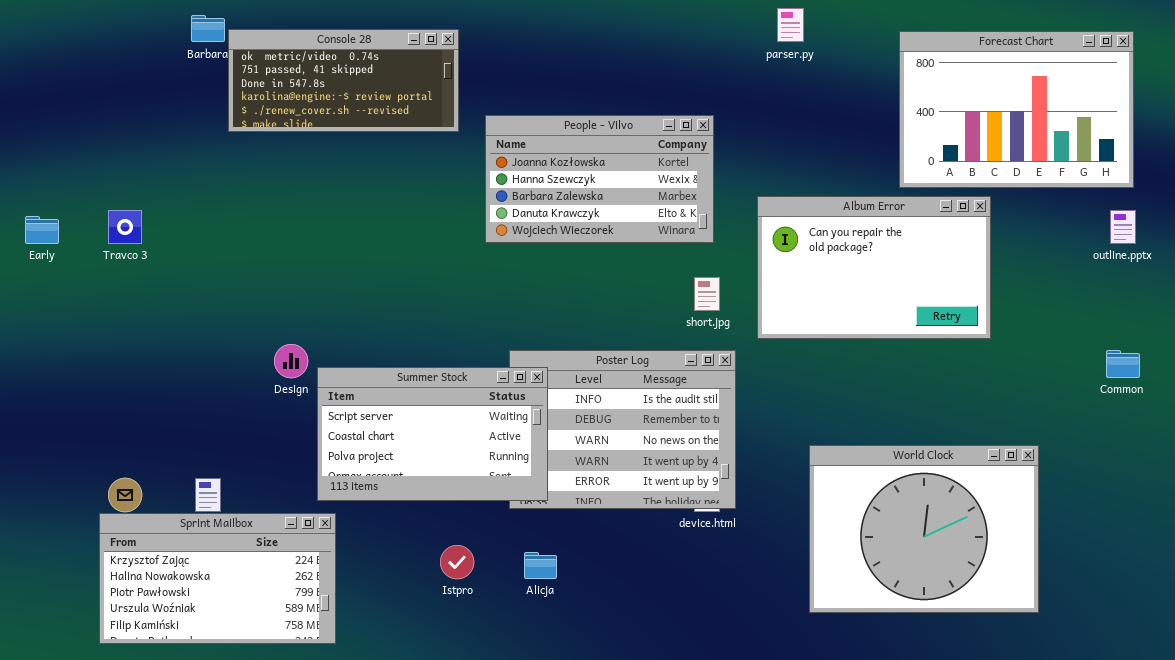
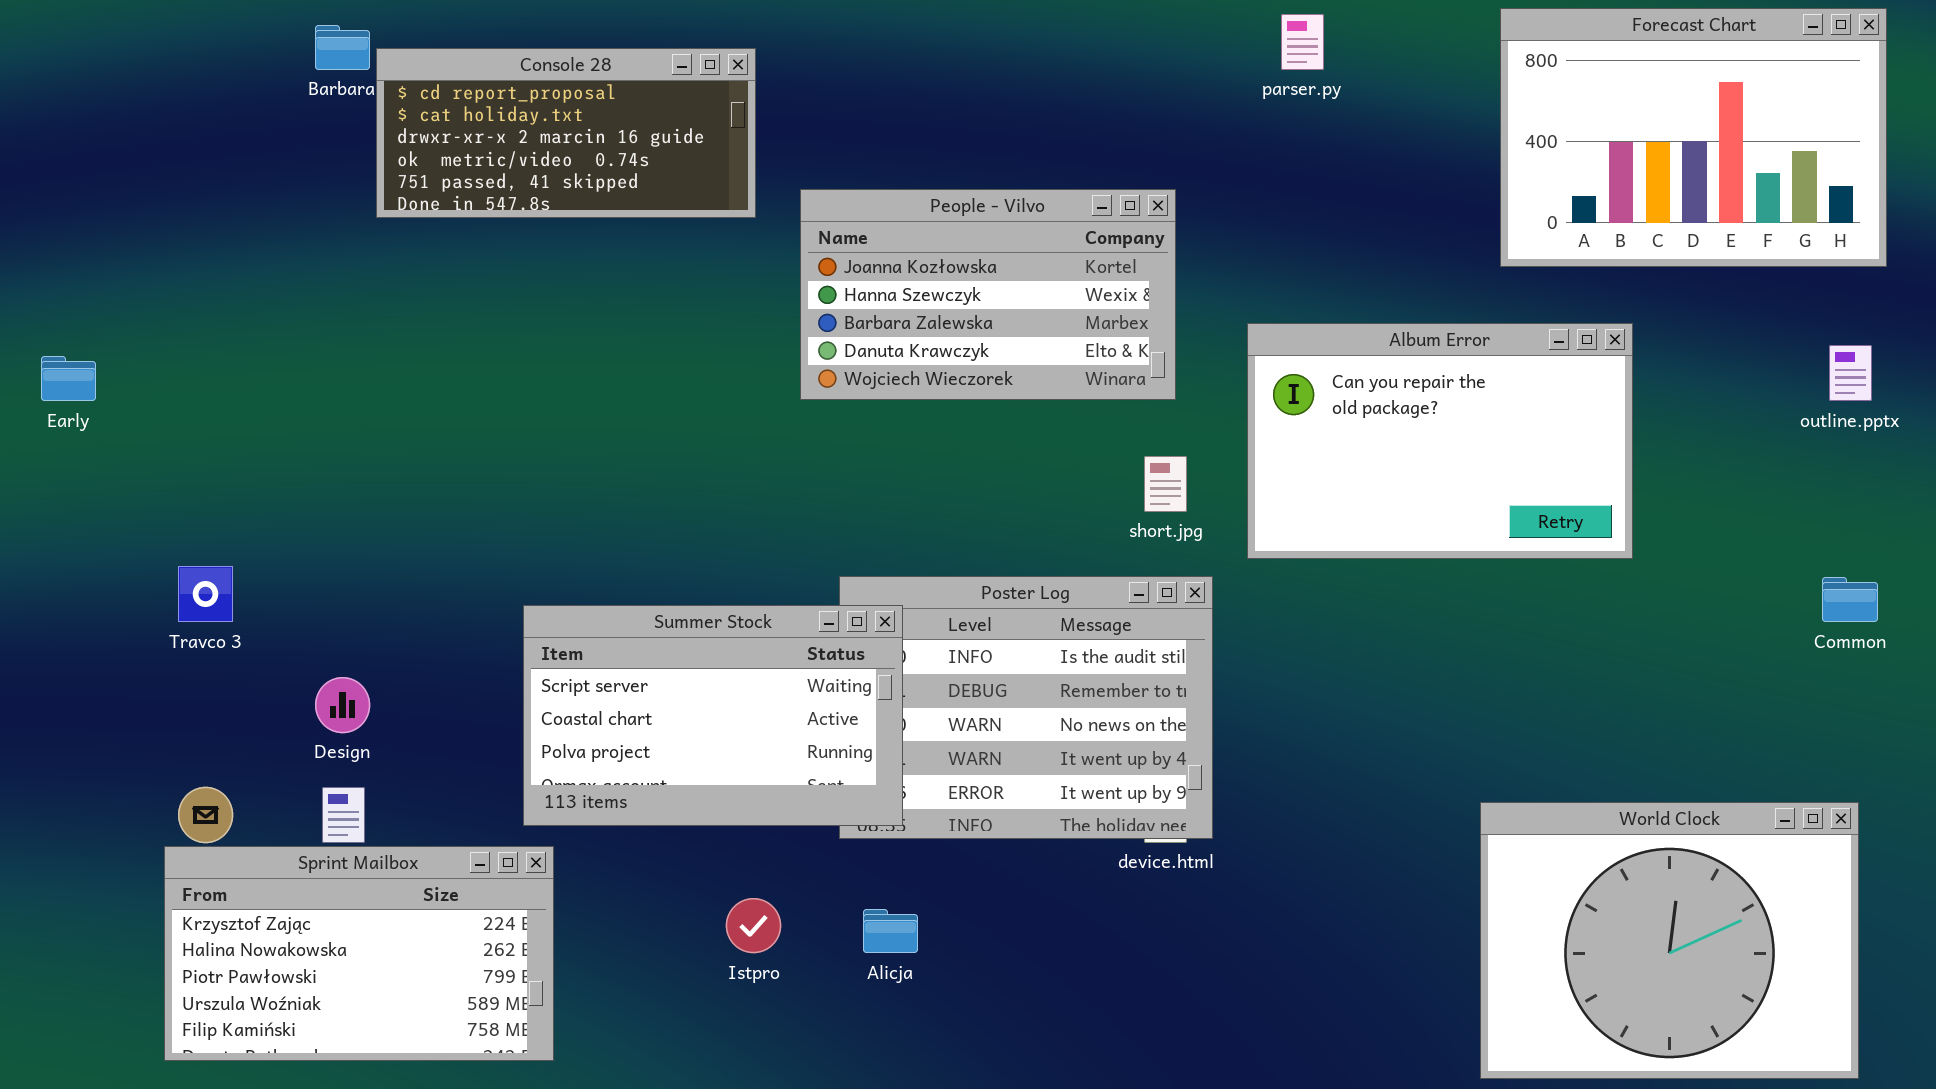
Console 28: [228,29,459,132] -> [376,48,756,218], scrolled up 3 rows
Forecast Chart: [899,31,1134,188] -> [1500,8,1887,267], moved
Travco 3: [108,210,142,244] -> [178,566,233,622], moved
Design: [274,344,308,378] -> [315,677,370,733], moved
World Clock: [809,445,1039,613] -> [1480,802,1859,1079], moved

